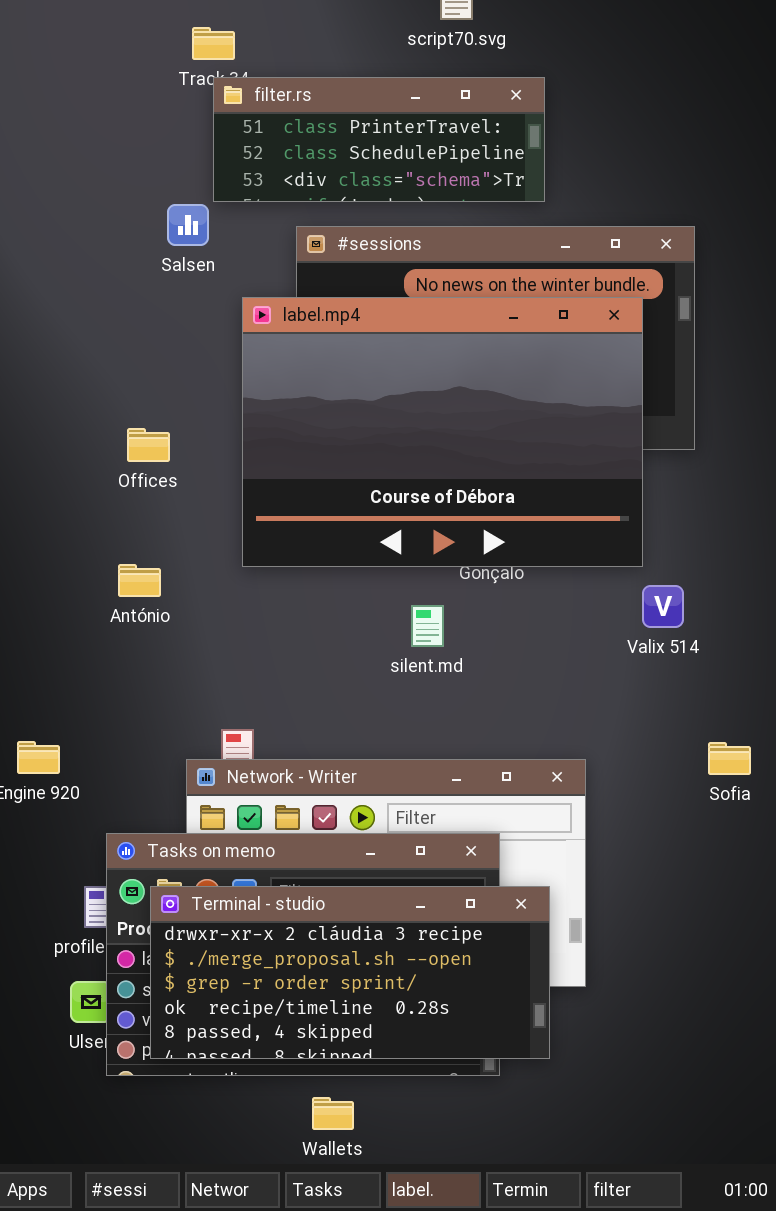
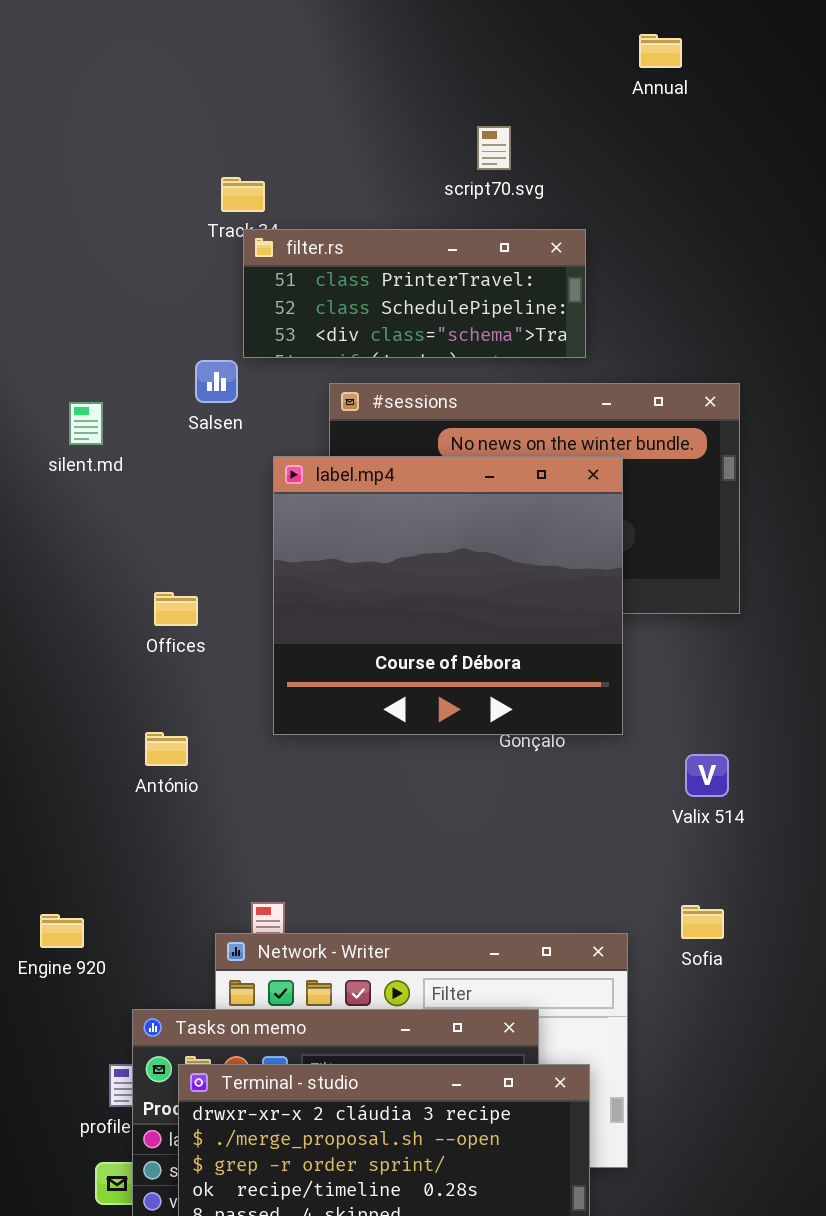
label.mp4: [242,297,643,567] -> [273,456,623,735], resized
silent.md: [411,605,444,647] -> [69,402,103,445], moved
Sofia: [708,742,751,775] -> [681,905,724,939], moved

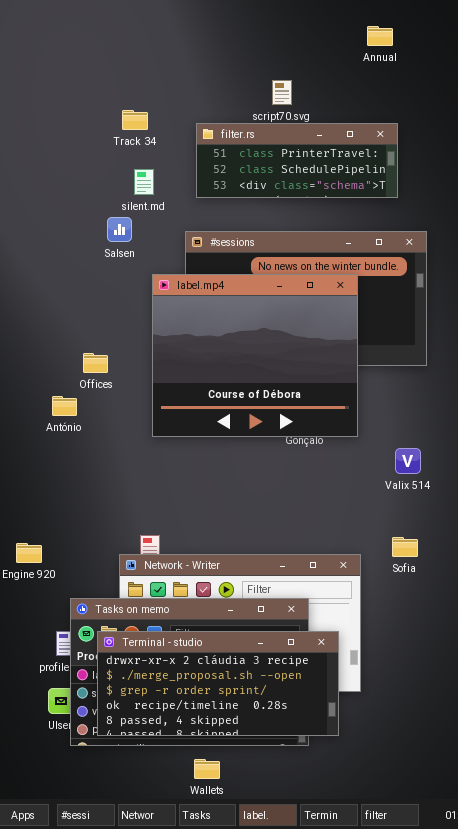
filter.rs: [243,229,586,358] -> [196,123,398,198], moved
silent.md: [69,402,103,445] -> [134,169,154,195], moved
António: [145,732,188,766] -> [52,396,77,416], moved

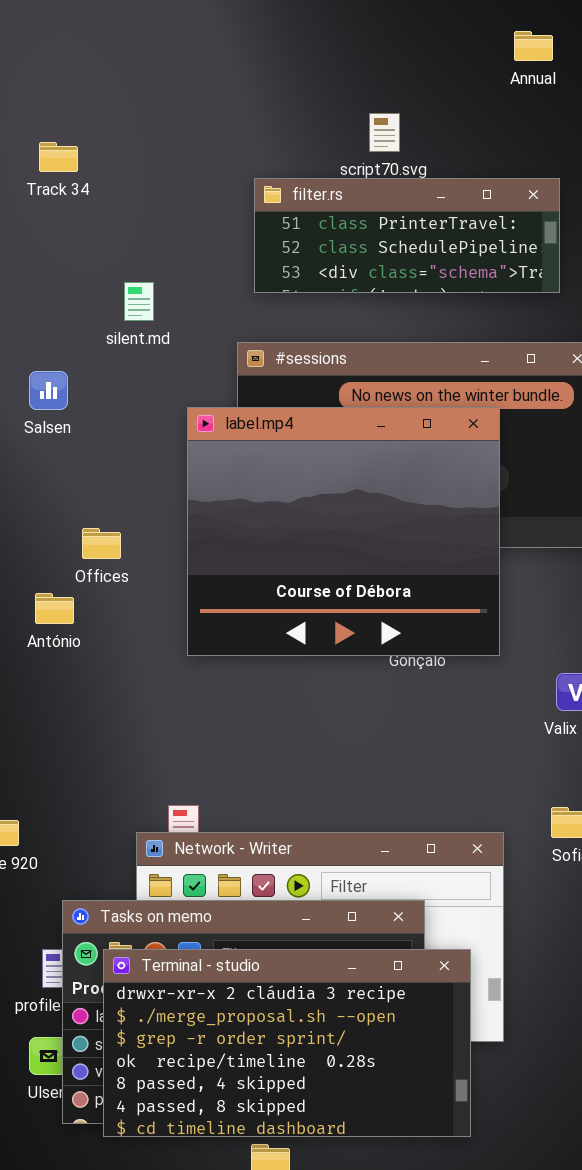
Track 34: [122,110,148,130] -> [39,142,78,172], moved
silent.md: [134,169,154,195] -> [124,282,154,321], moved
Salsen: [107,217,132,242] -> [29,371,68,410], moved
Terminal - studio: [97,631,339,736] -> [103,949,471,1137], resized

